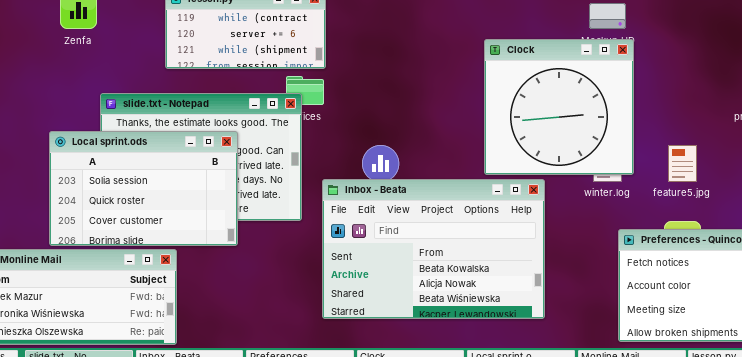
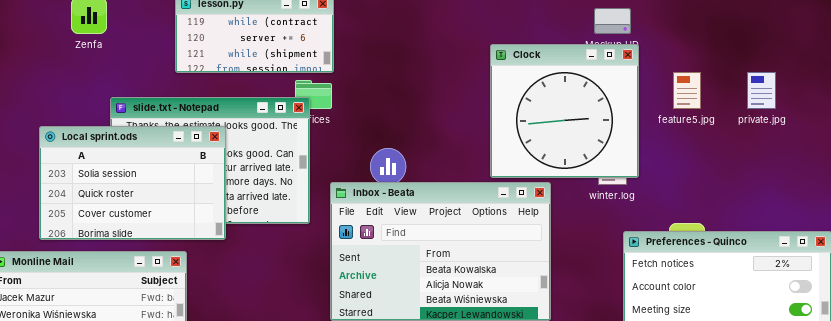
Local sprint.ods: [49,131,238,246] -> [39,126,226,240], moved
feature5.jpg: [668,145,697,182] -> [673,72,701,109], moved

